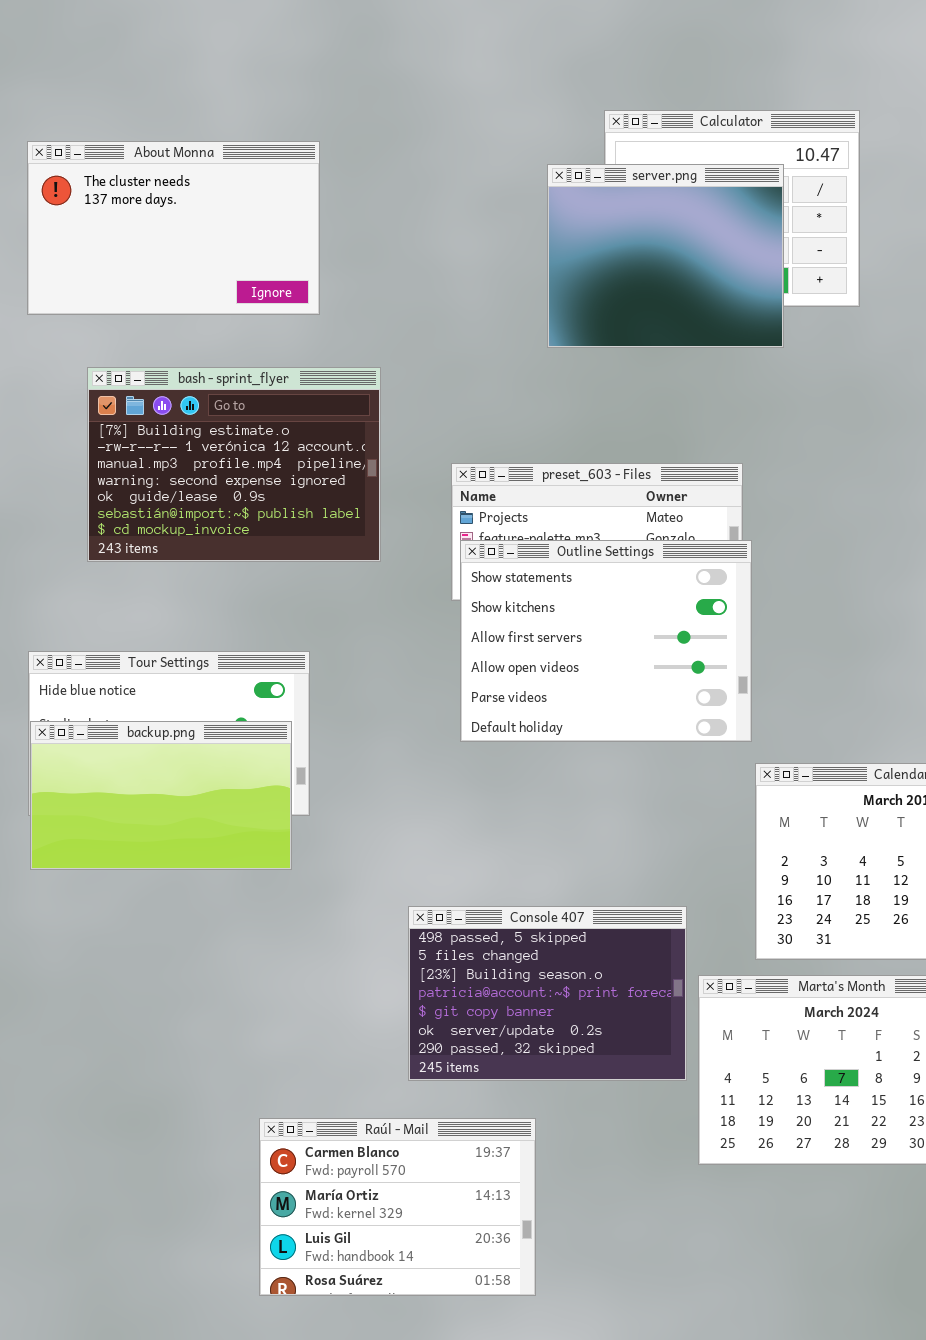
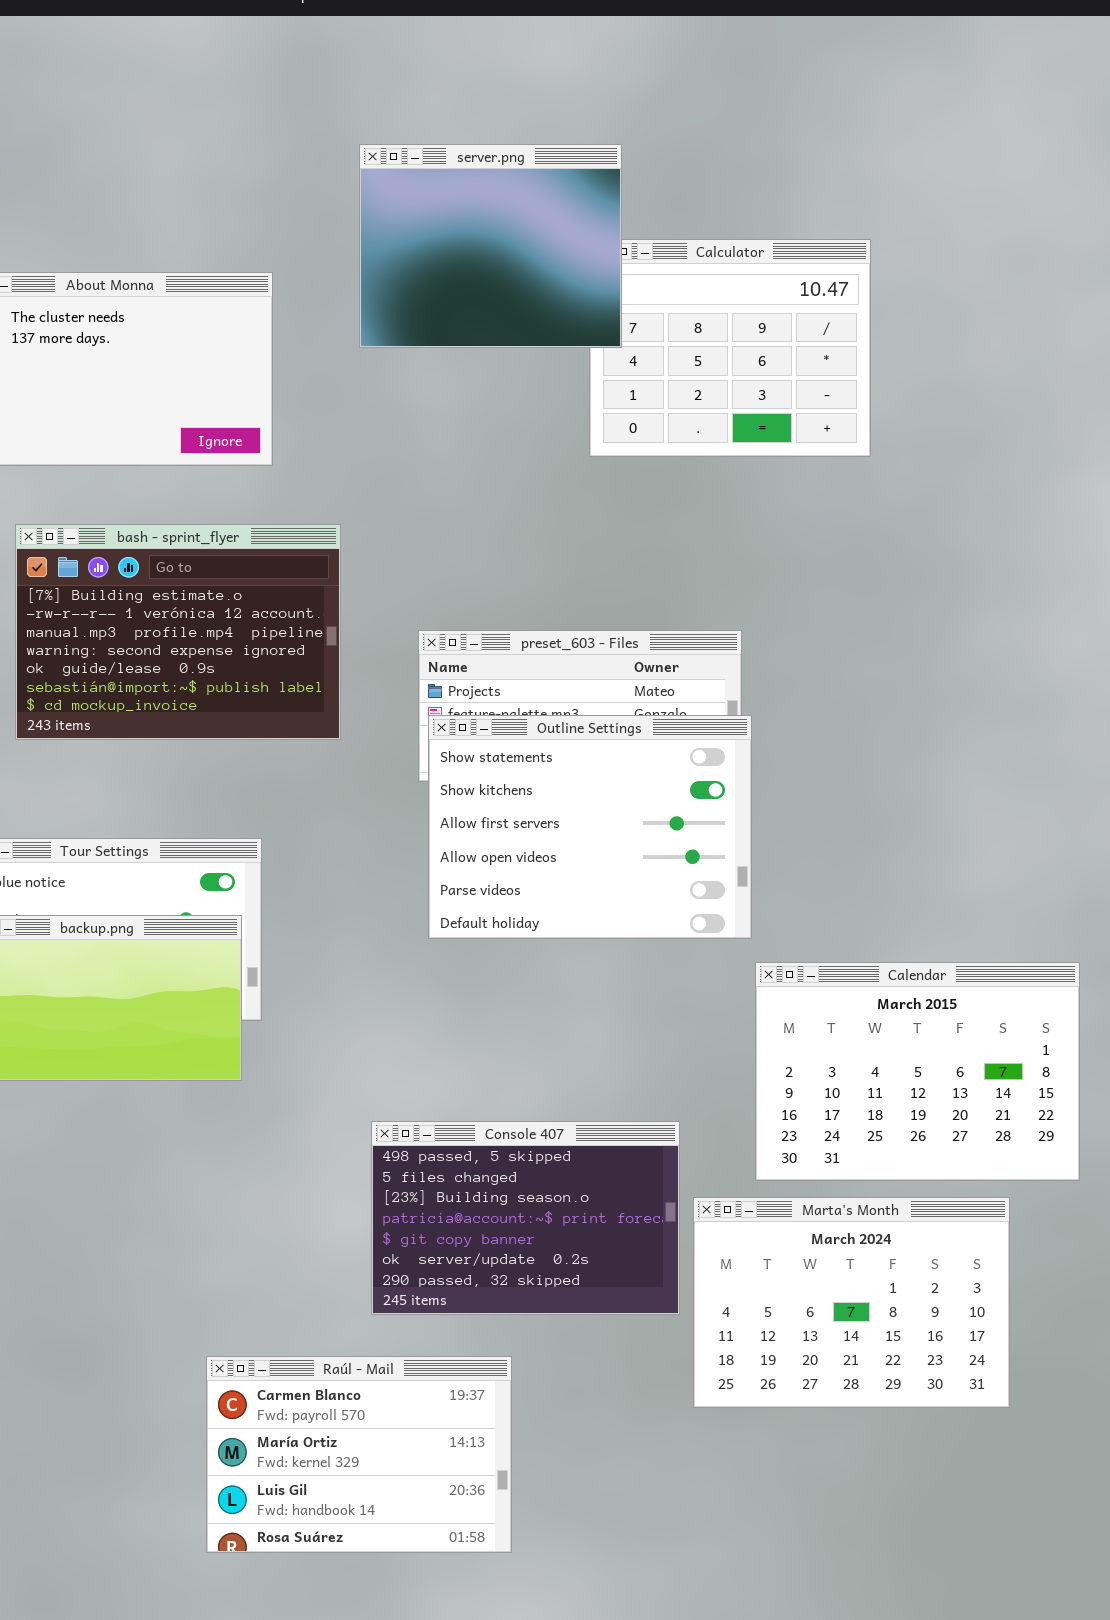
server.png: [547,164,784,348] -> [359,144,622,348], moved

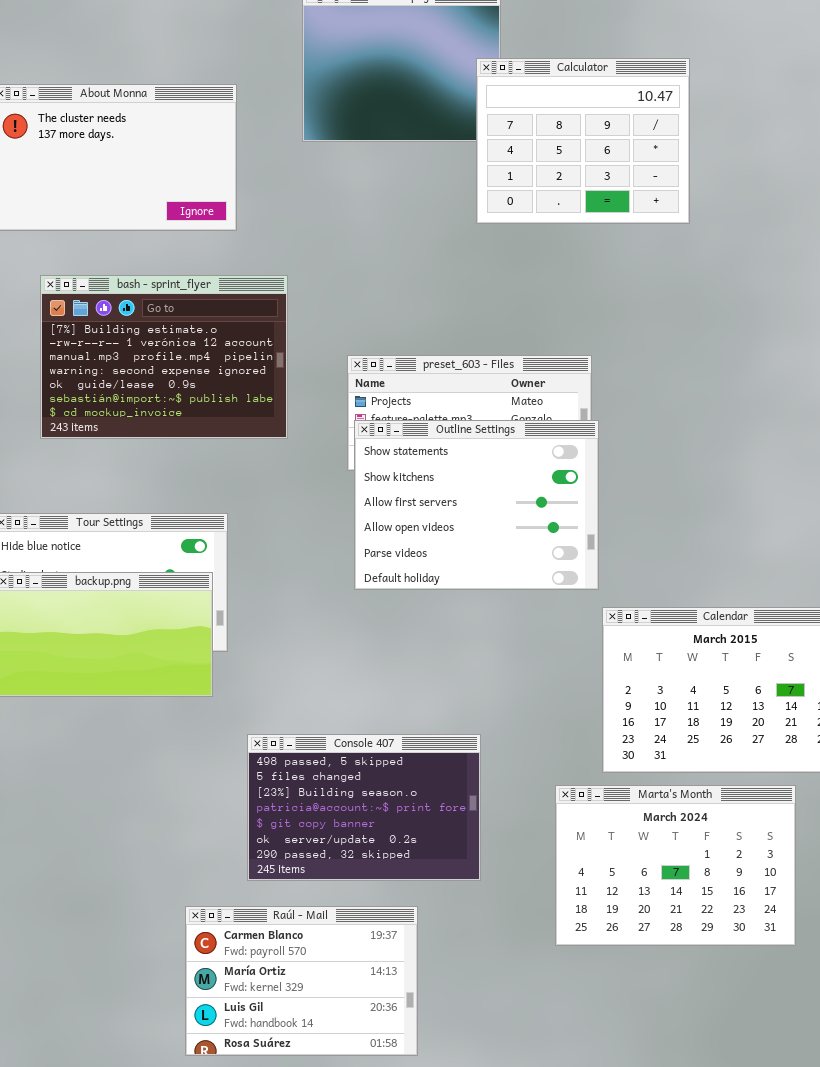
Calculator: [589,239,871,457] -> [476,58,690,224], raised
Console 407: [371,1121,680,1315] -> [247,734,481,881], moved

